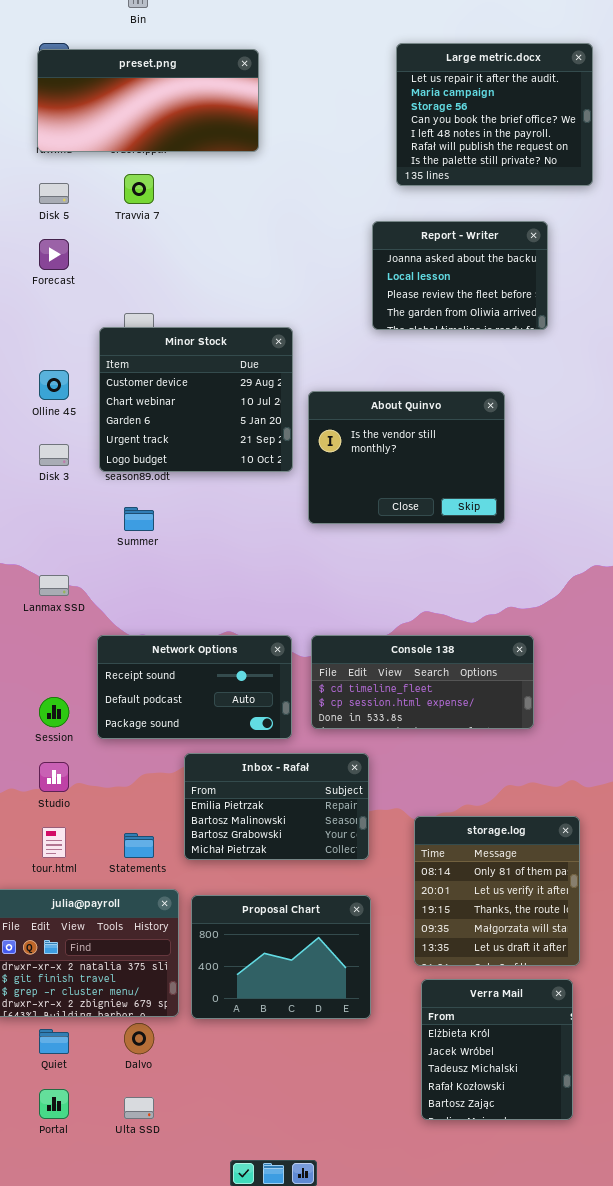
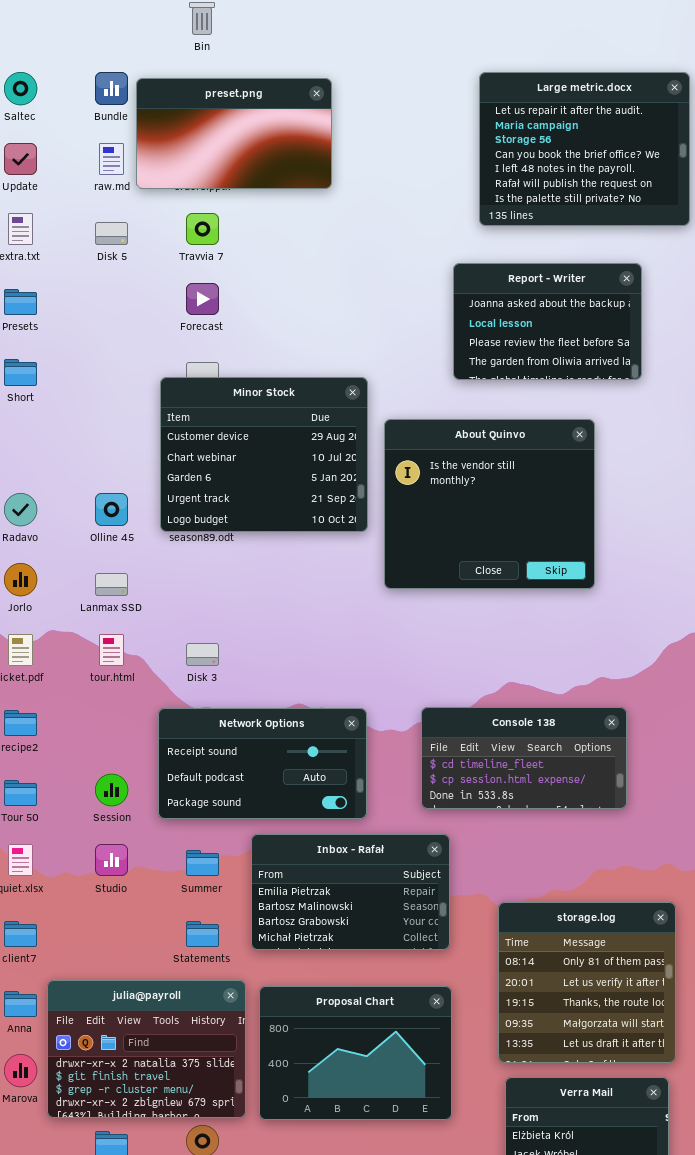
preset.png: [37,49,259,152] -> [136,78,332,189], resized
Forecast: [39,239,69,270] -> [186,283,219,315], moved
Olline 45: [39,370,69,400] -> [95,493,128,526], moved
About Quinvo: [308,391,505,524] -> [384,419,595,589], resized
Disk 3: [39,444,69,466] -> [186,643,219,666], moved
Summer: [124,507,154,531] -> [186,850,219,876], moved
Lanmax SSD: [39,575,69,596] -> [95,573,128,596], moved
Console 138: [311,635,534,729] -> [421,707,627,809], resized
tour.html: [42,827,66,858] -> [99,634,124,666], moved

